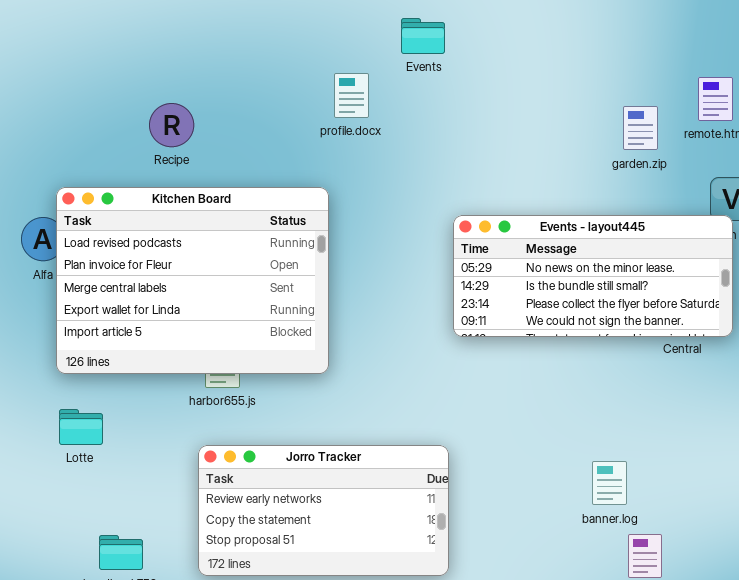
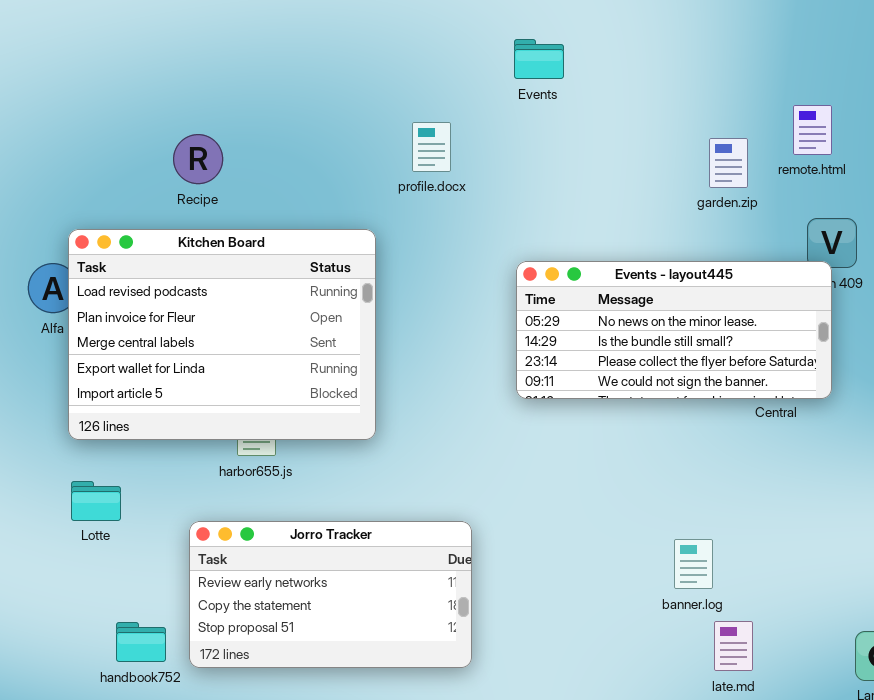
Events: [401,18,445,54] -> [514,39,564,79], moved
profile.docx: [334,73,369,118] -> [412,122,451,172], moved
Jorro Tracker: [198,445,449,576] -> [189,521,472,668], moved

